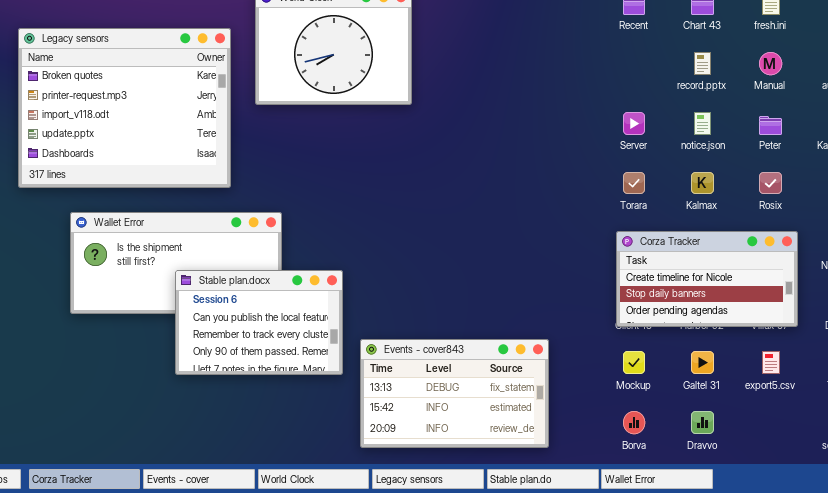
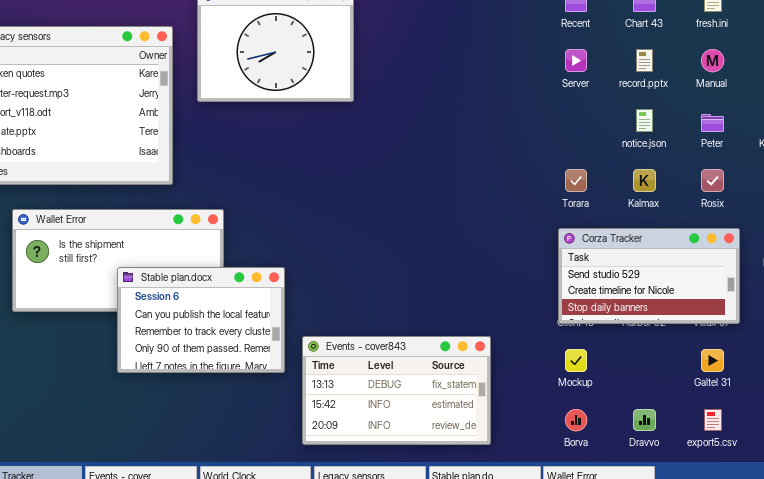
Server: [623,112,645,135] -> [565,49,587,72], moved
Corza Tracker: [616,231,798,327] -> [558,228,740,324], scrolled up 1 row
Galtel 31: [691,351,714,374] -> [701,349,724,372], moved
export5.csv: [762,351,780,374] -> [704,409,722,431], moved

